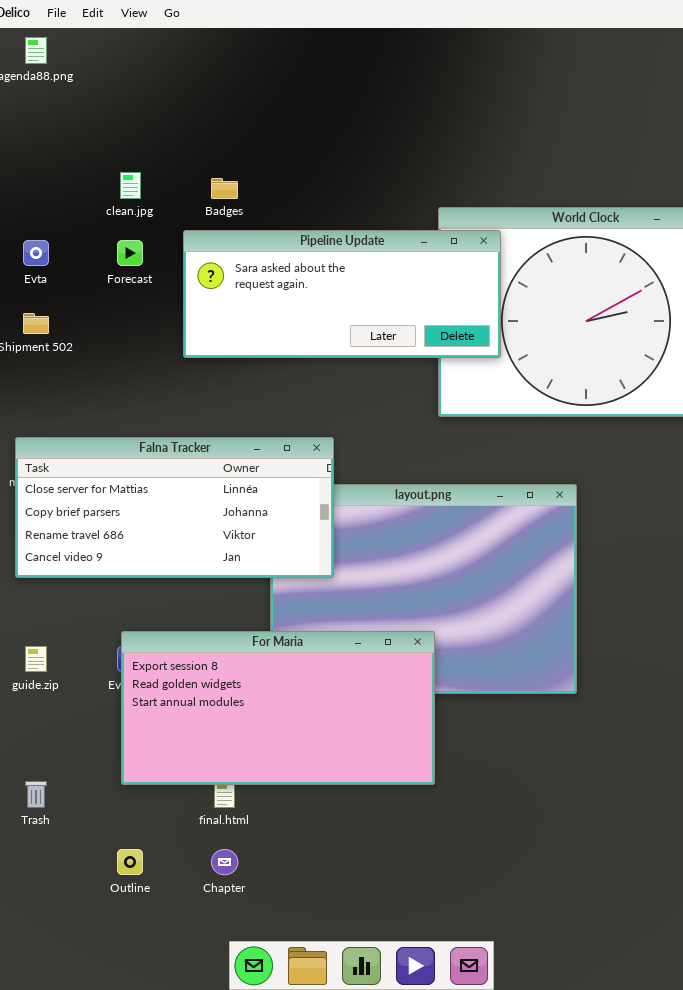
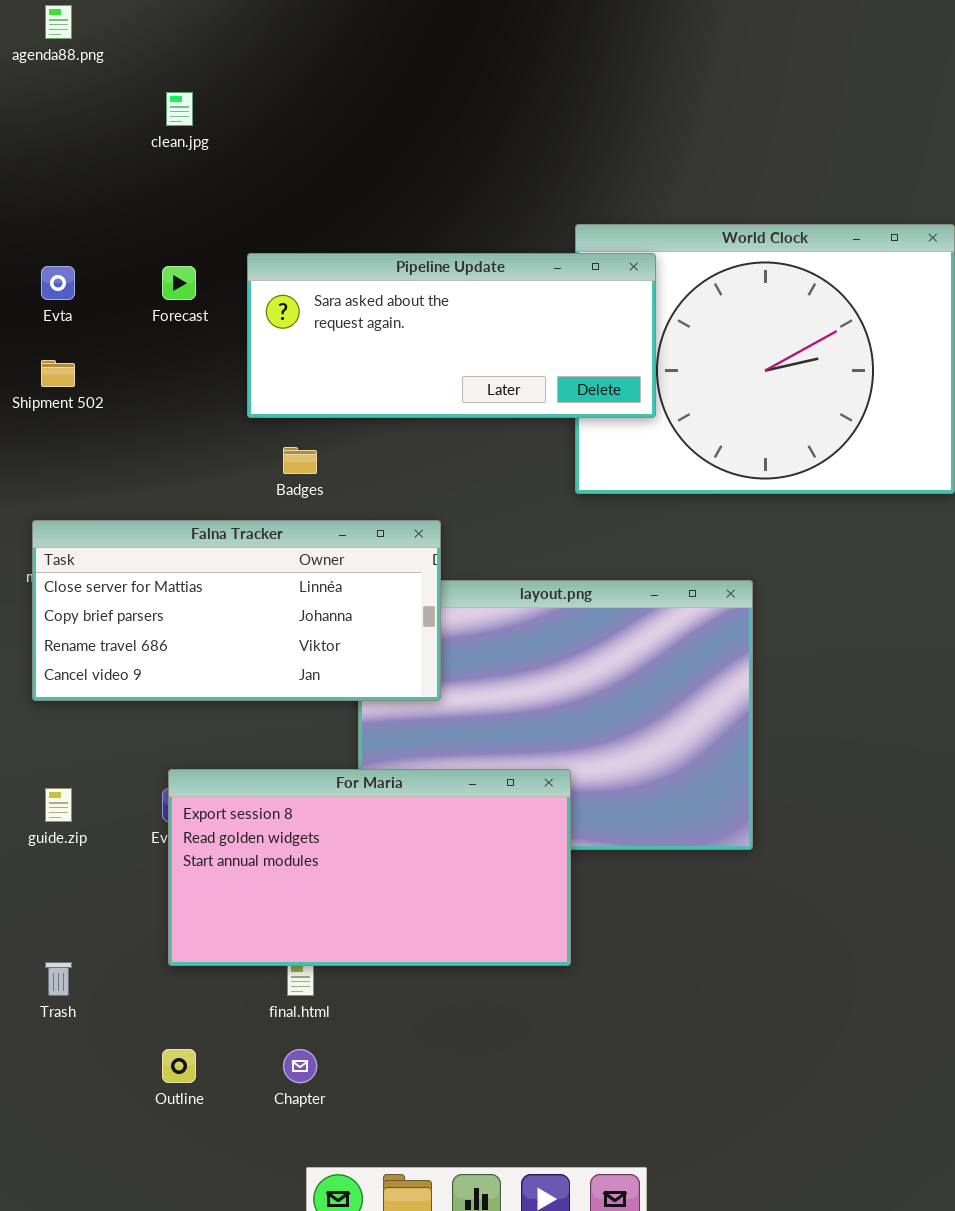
clean.jpg: [120,172,141,199] -> [166,92,193,126], moved
Badges: [211,178,238,199] -> [283,447,317,474], moved

